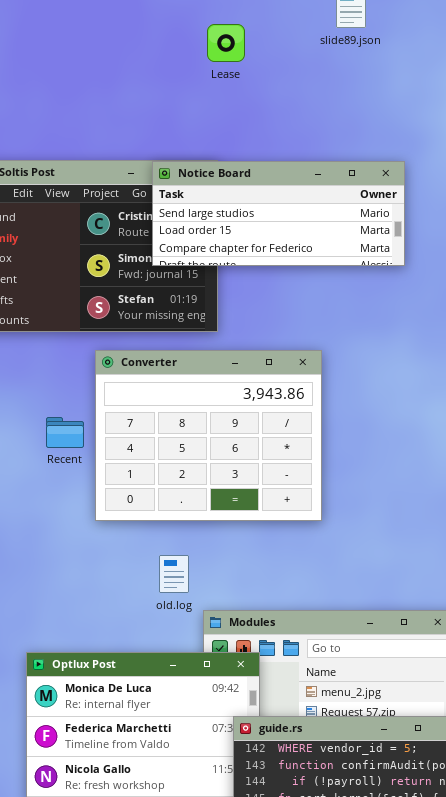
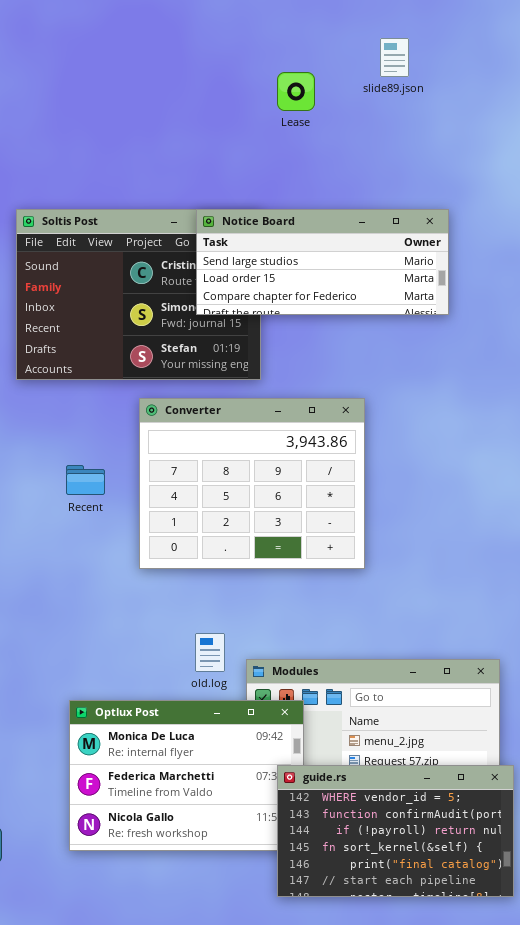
Lease: [207,24,245,62] -> [277,72,315,111], moved
Recent: [46,417,84,448] -> [66,465,105,495], moved
old.log: [159,555,189,593] -> [195,633,225,672], moved

